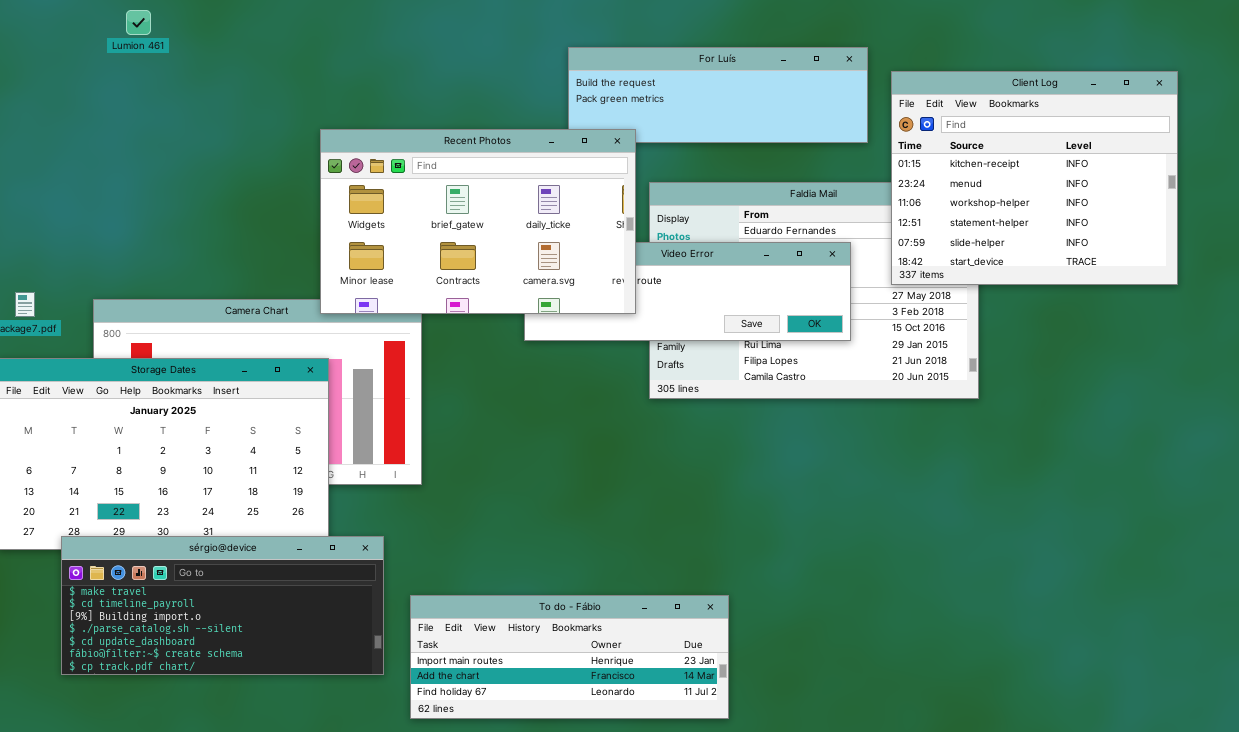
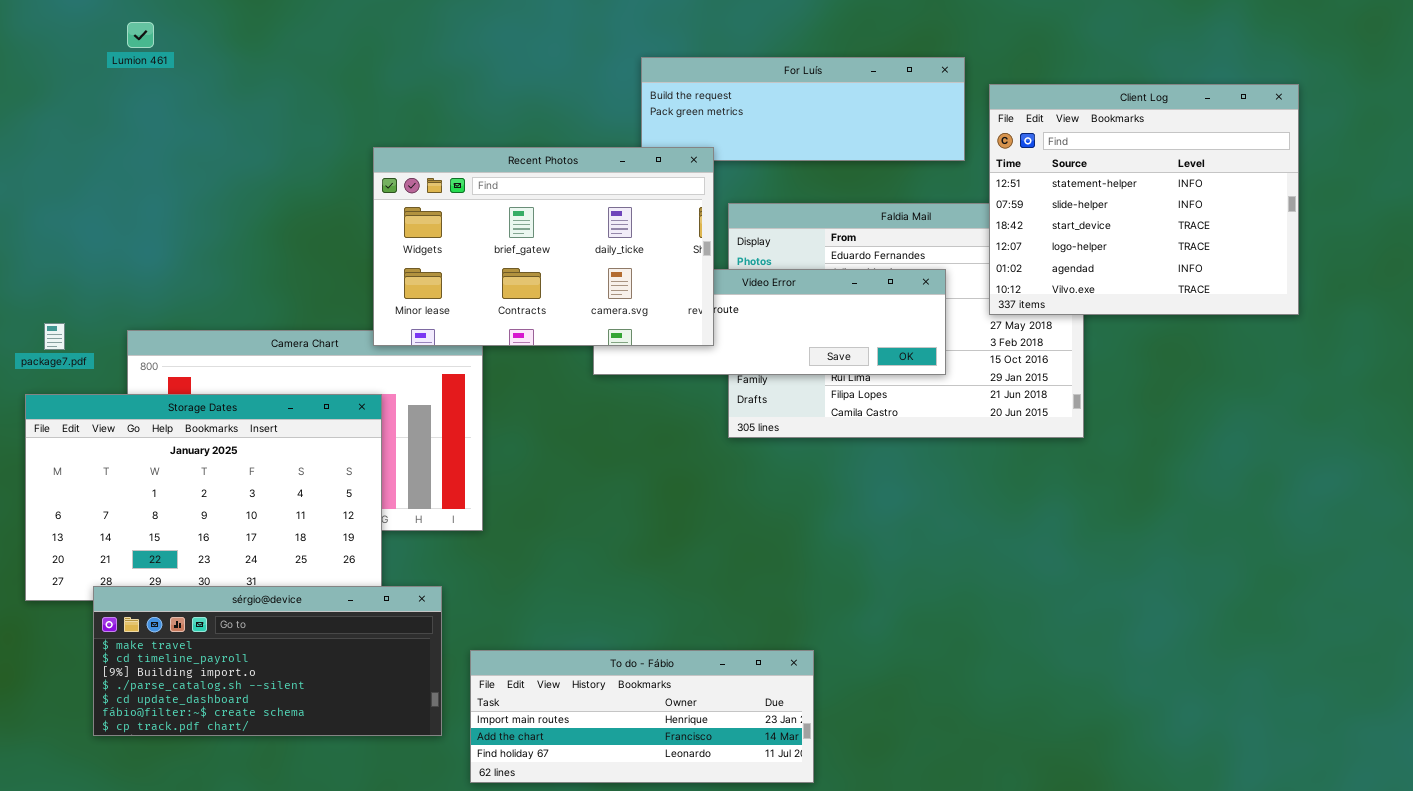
Lumion 461: [126,10,151,35] -> [127,22,154,48], moved
Client Log: [891,71,1178,285] -> [989,84,1299,315], scrolled down 3 rows

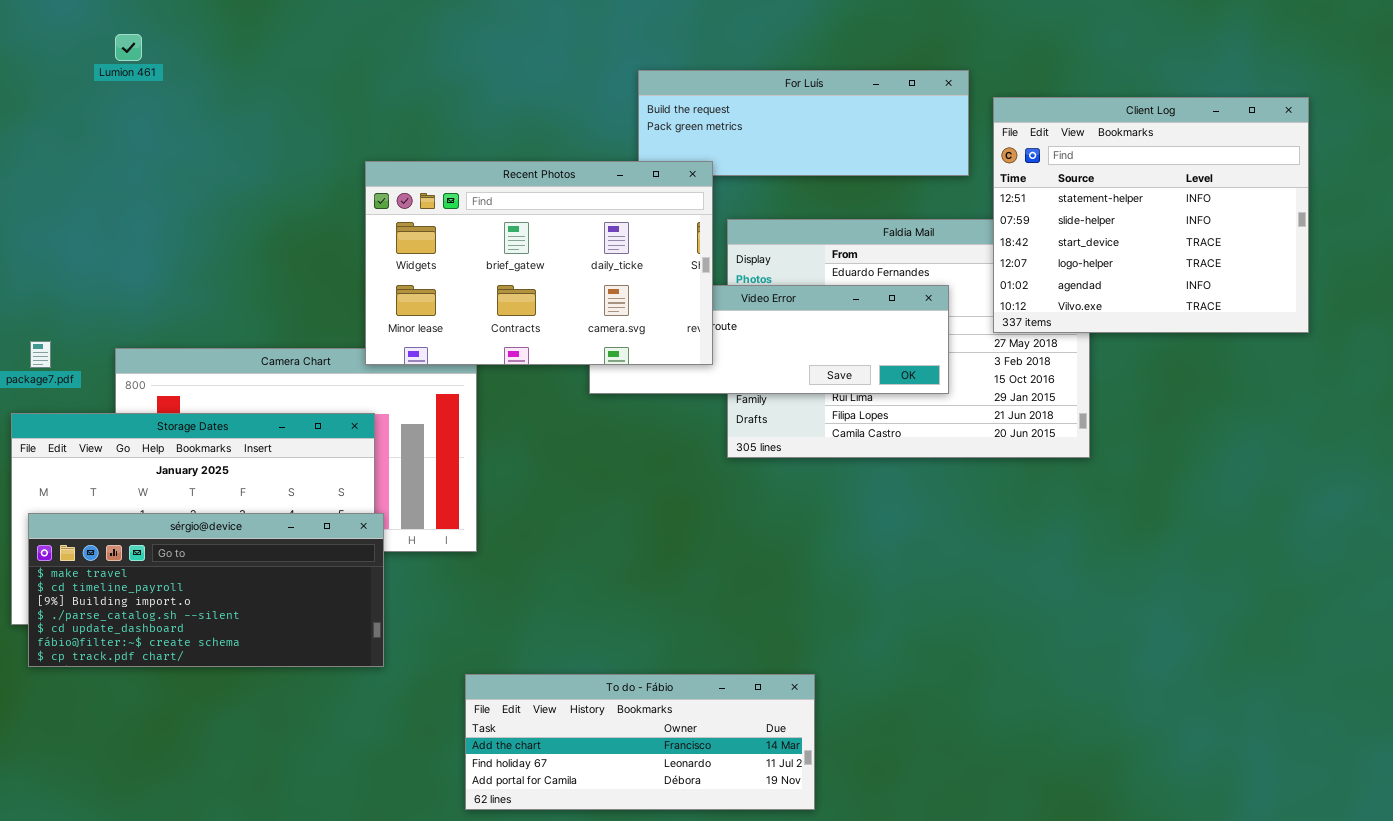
sérgio@device: [93,586,442,736] -> [28,513,384,667], moved
To do - Fábio: [470,650,814,783] -> [465,674,815,810], scrolled down 1 row

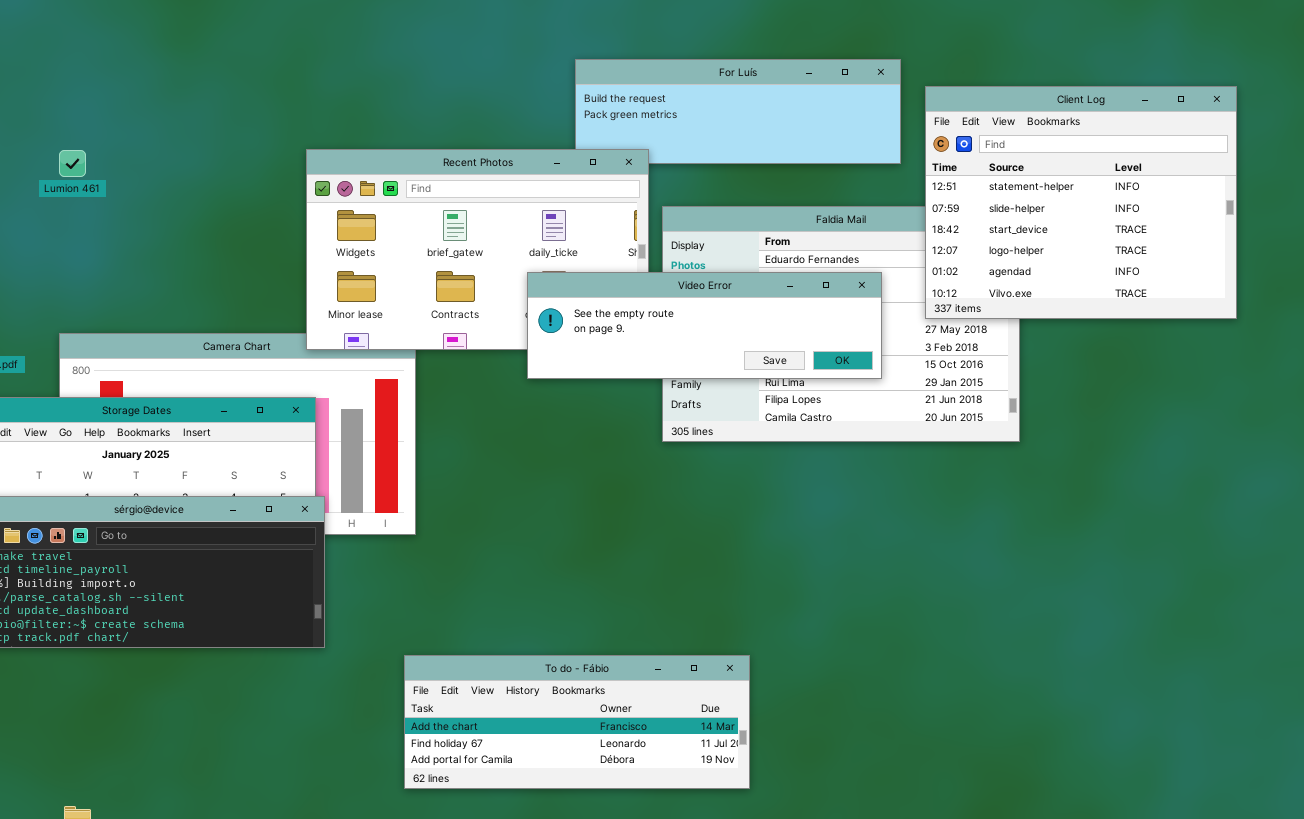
Lumion 461: [115,34,142,61] -> [59,150,86,177], moved
Video Error: [589,285,949,394] -> [527,272,882,379], raised

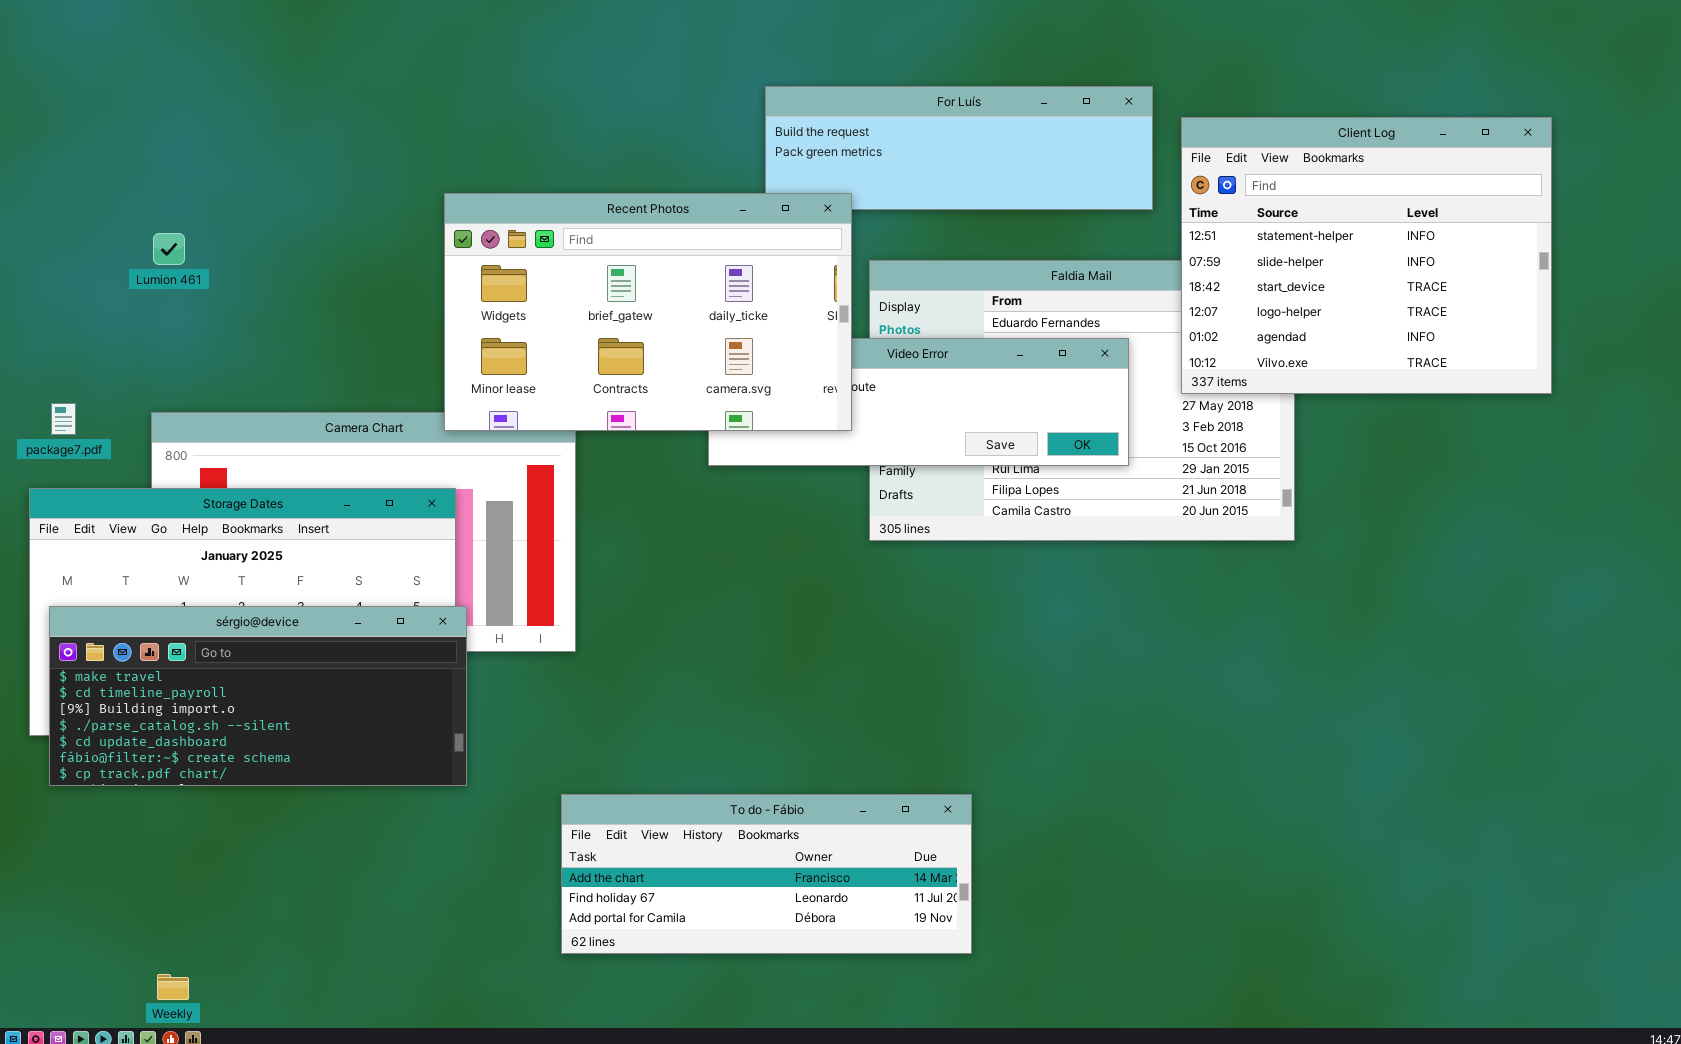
Recent Photos: [306,149,649,350] -> [444,193,852,431], raised
Lumion 461: [59,150,86,177] -> [153,233,185,265], moved

